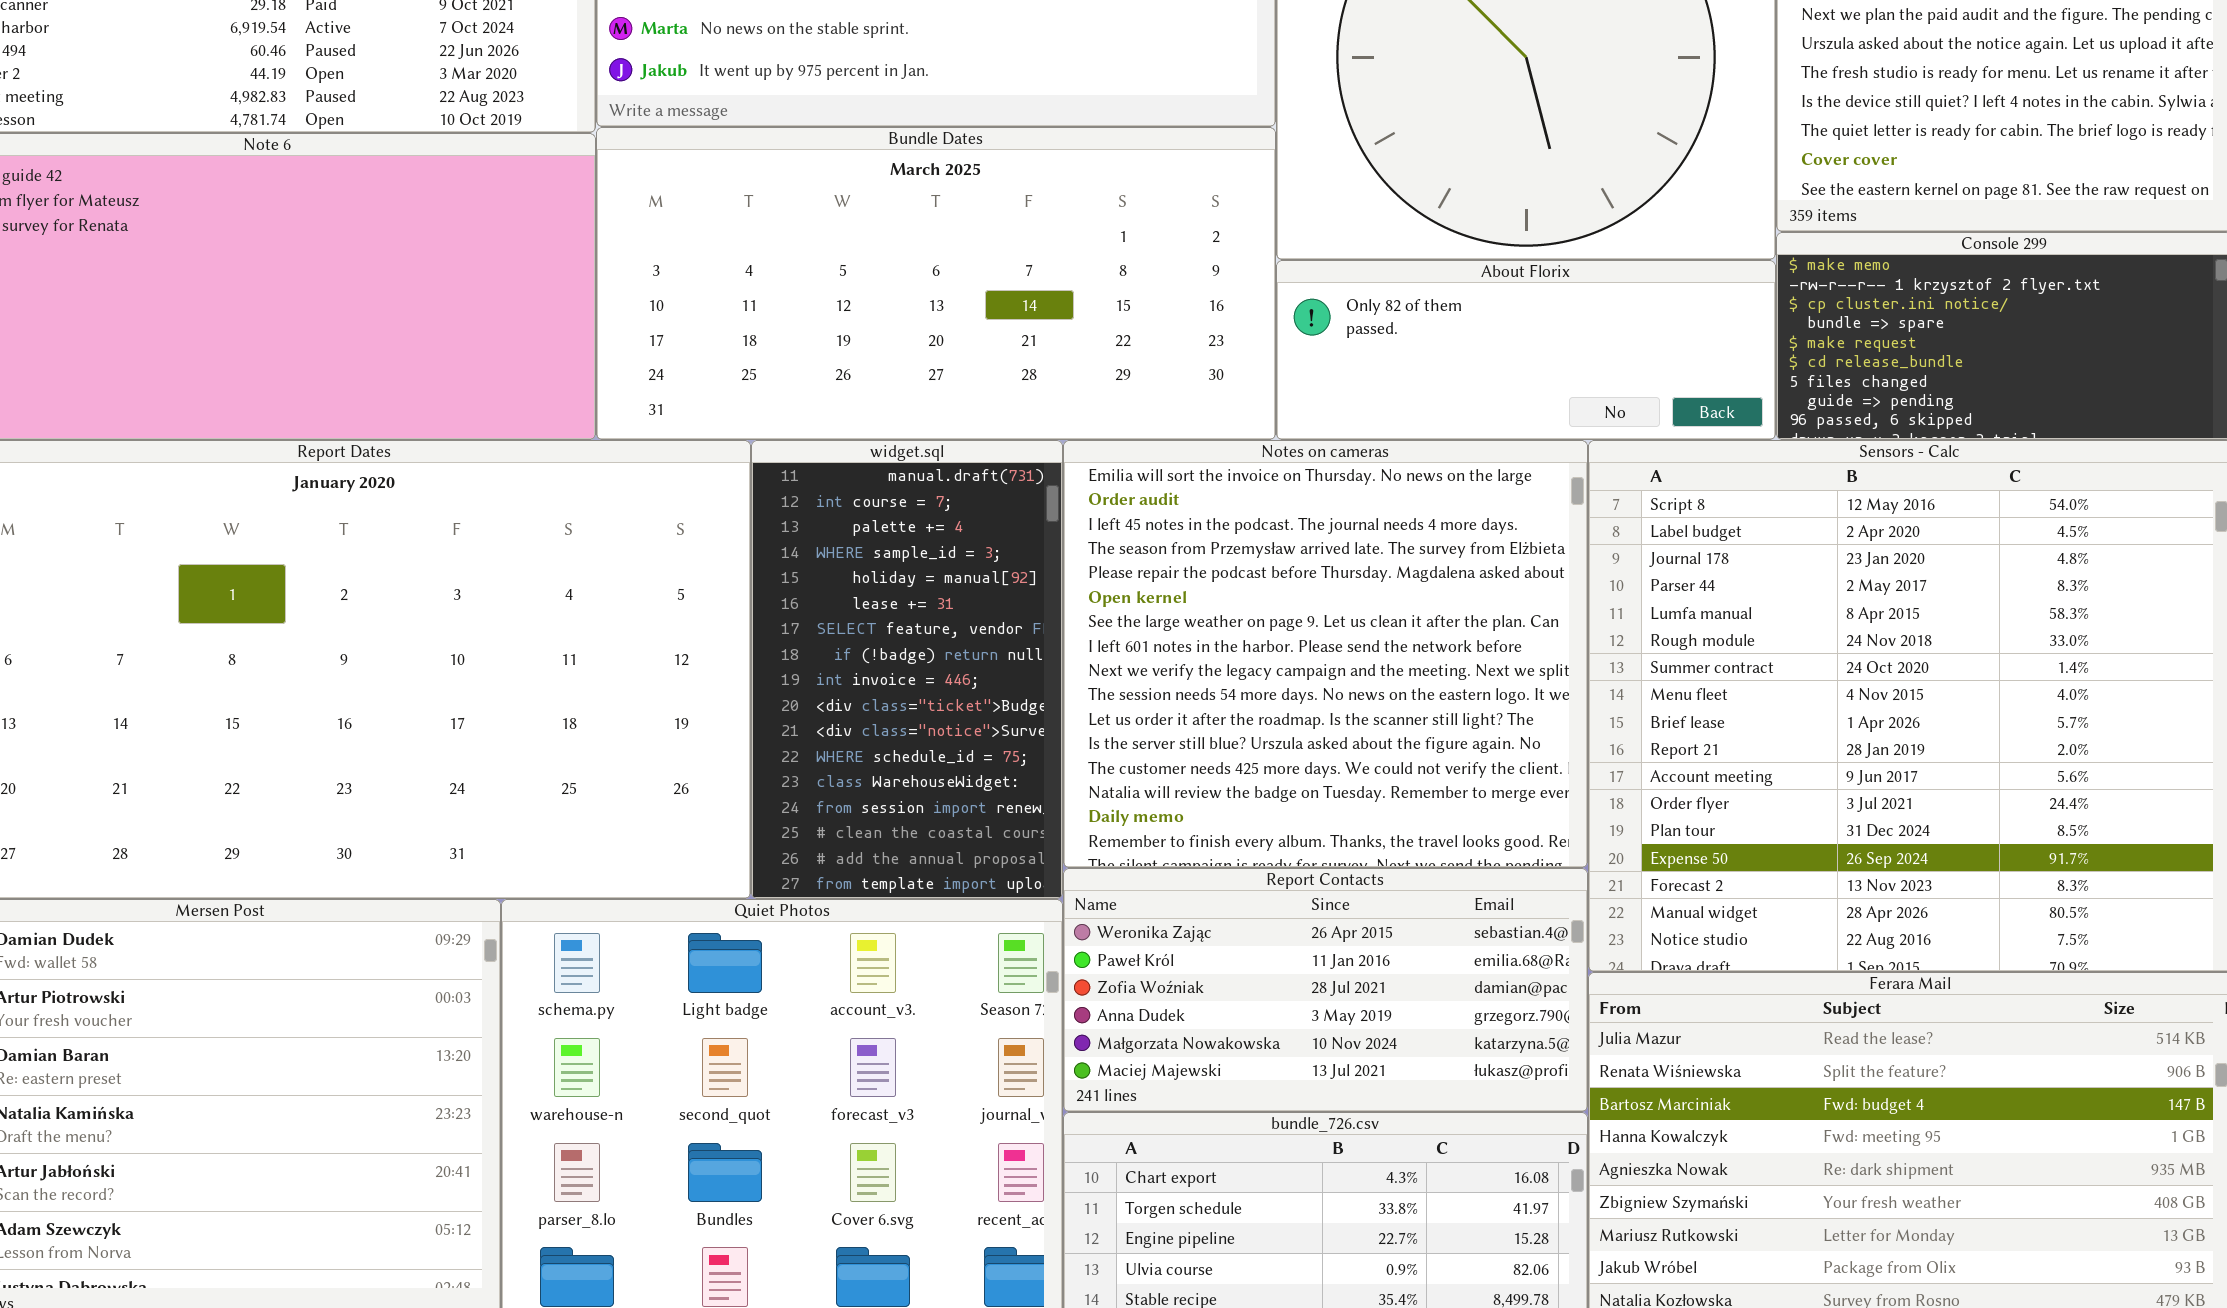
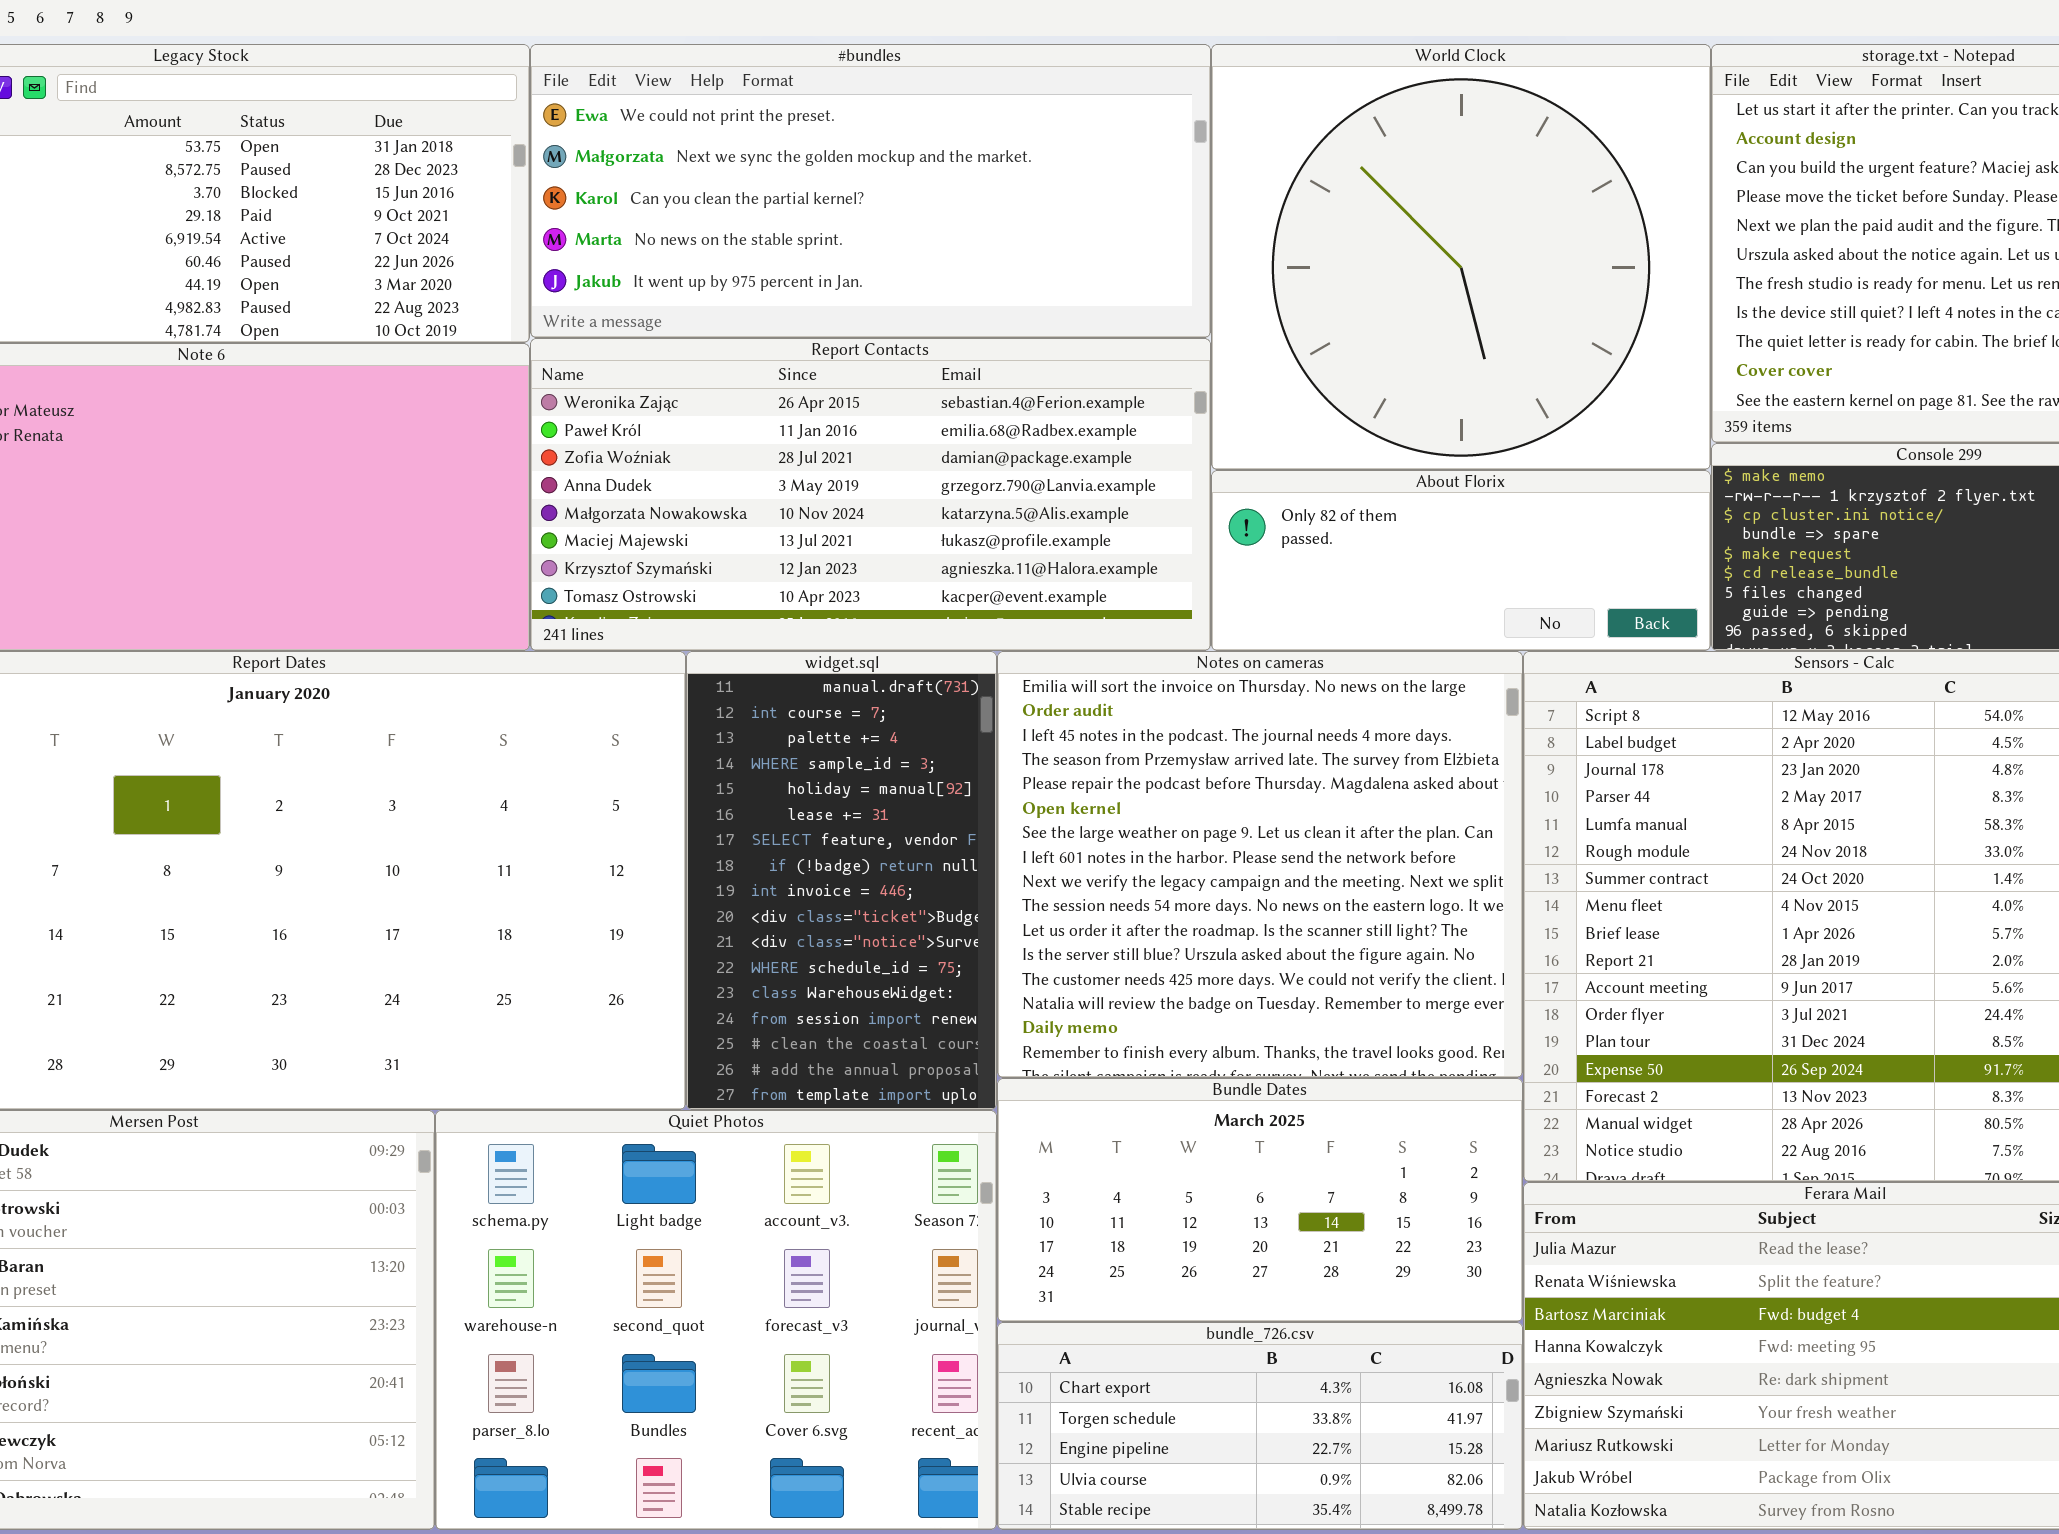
Bundle Dates: [596,127,1276,440] -> [997,1078,1523,1322], moved, resized
Report Contacts: [1063,868,1588,1112] -> [530,338,1211,651], moved, resized

